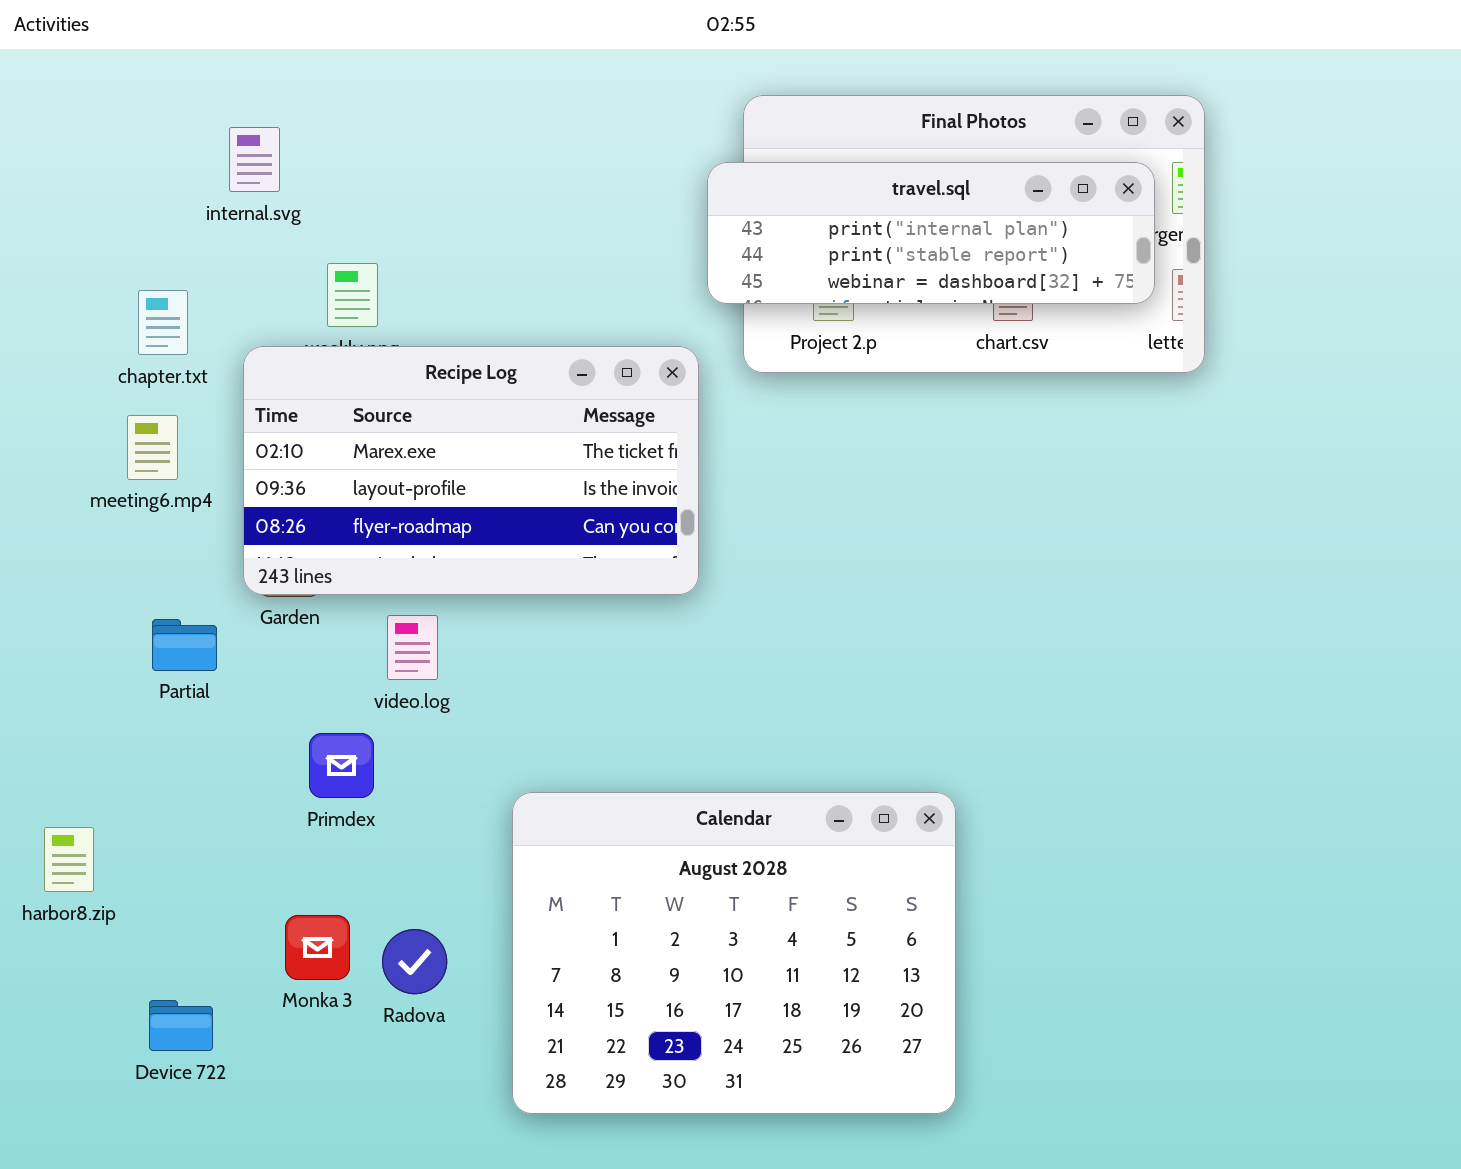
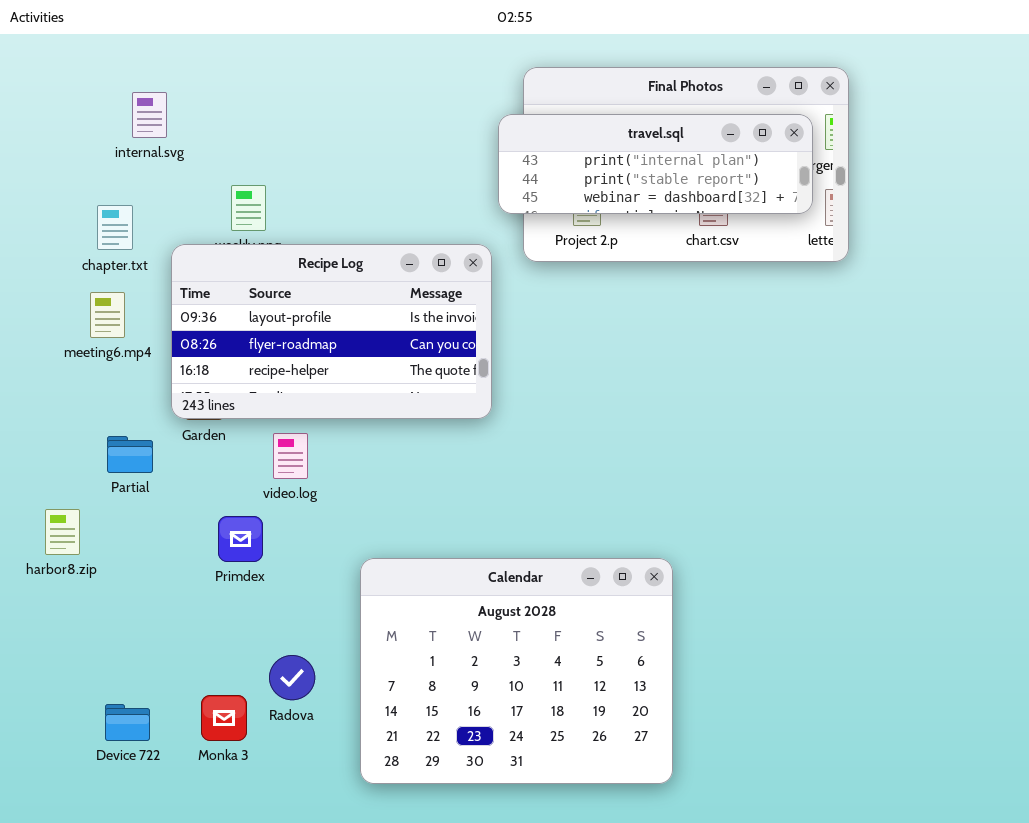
internal.svg: [229,127,280,192] -> [132,92,167,138], moved
Recipe Log: [243,346,699,595] -> [171,244,492,419], scrolled down 1 row
harbor8.zip: [44,827,94,892] -> [45,509,80,555], moved
Monka 3: [285,915,350,980] -> [201,695,247,741], moved

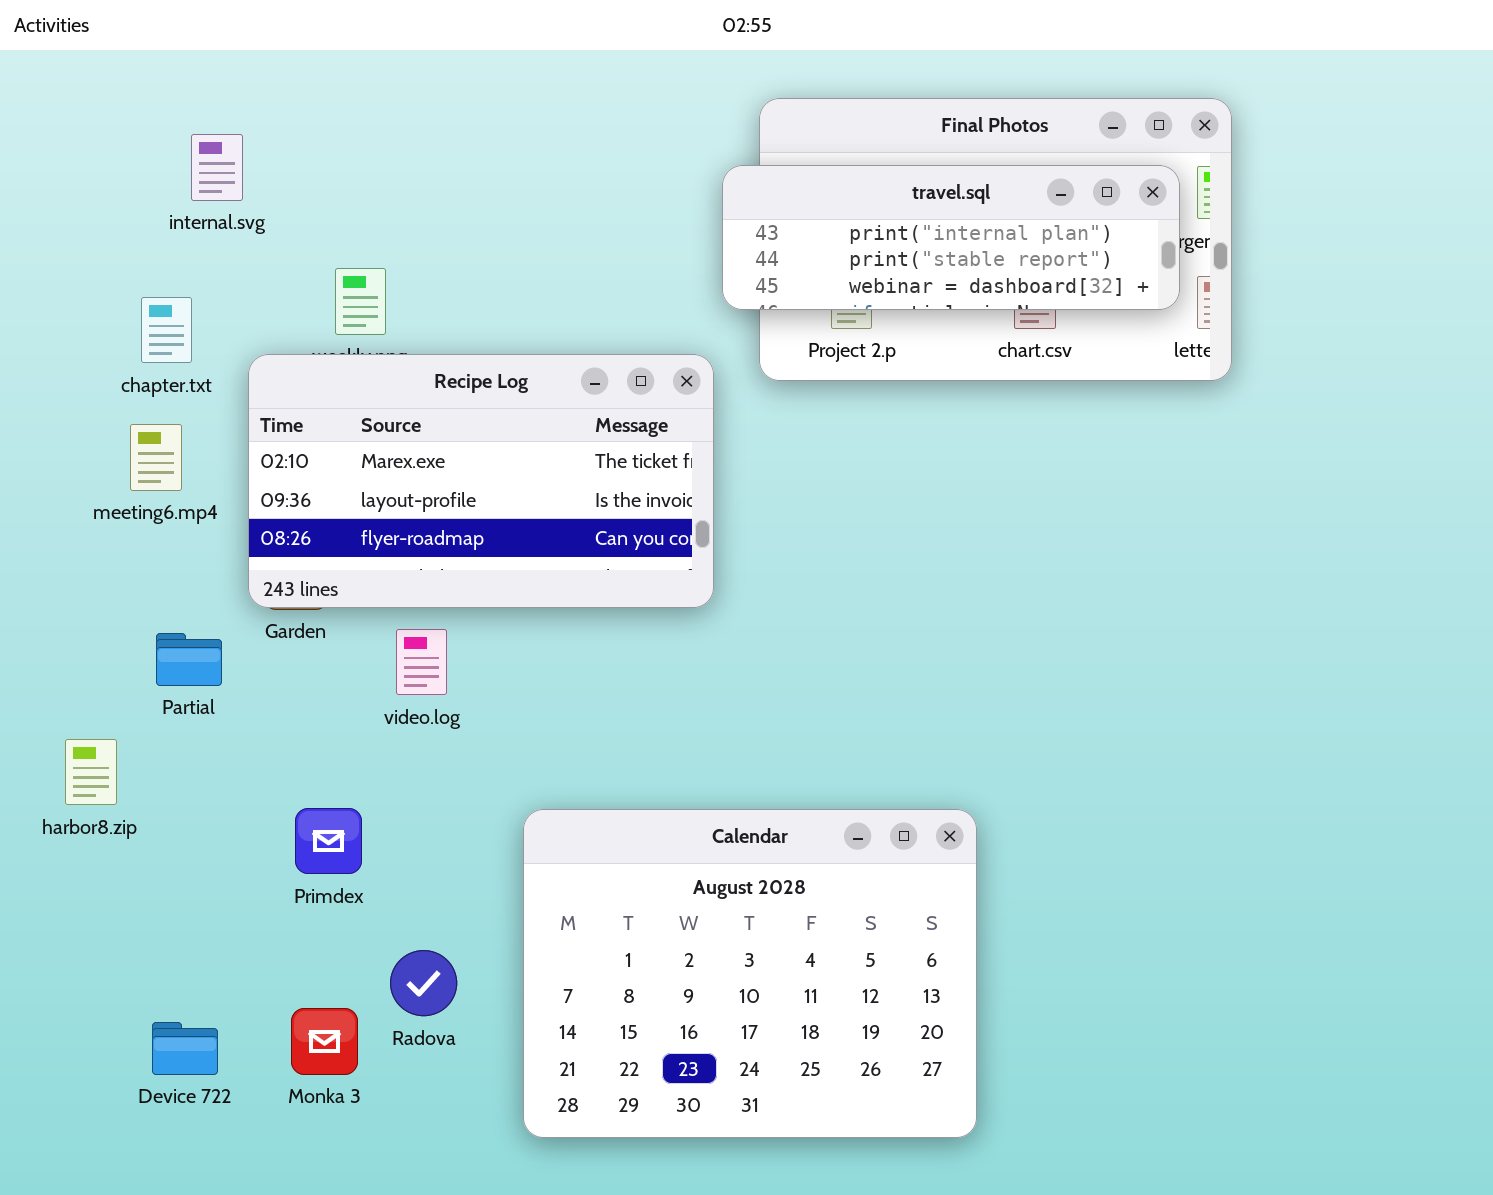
Recipe Log: [171,244,492,419] -> [248,354,714,608], scrolled up 1 row
Primdex: [218,516,263,562] -> [295,808,362,874], moved

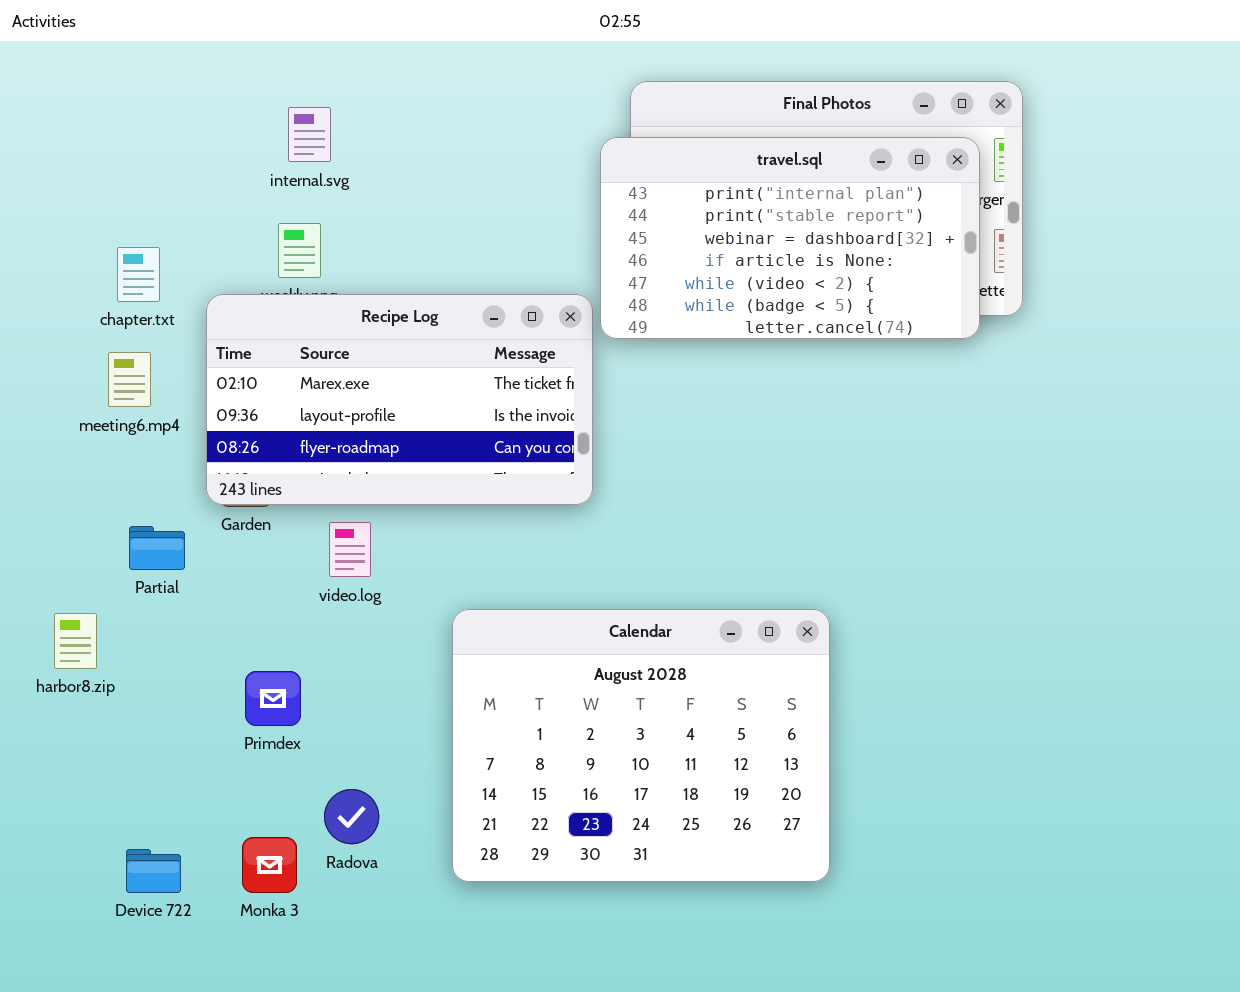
internal.svg: [191,134,243,201] -> [288,107,331,162], moved
travel.sql: [722,165,1180,310] -> [600,137,980,339], resized
Calendar: [523,809,977,1138] -> [452,609,830,882], moved

